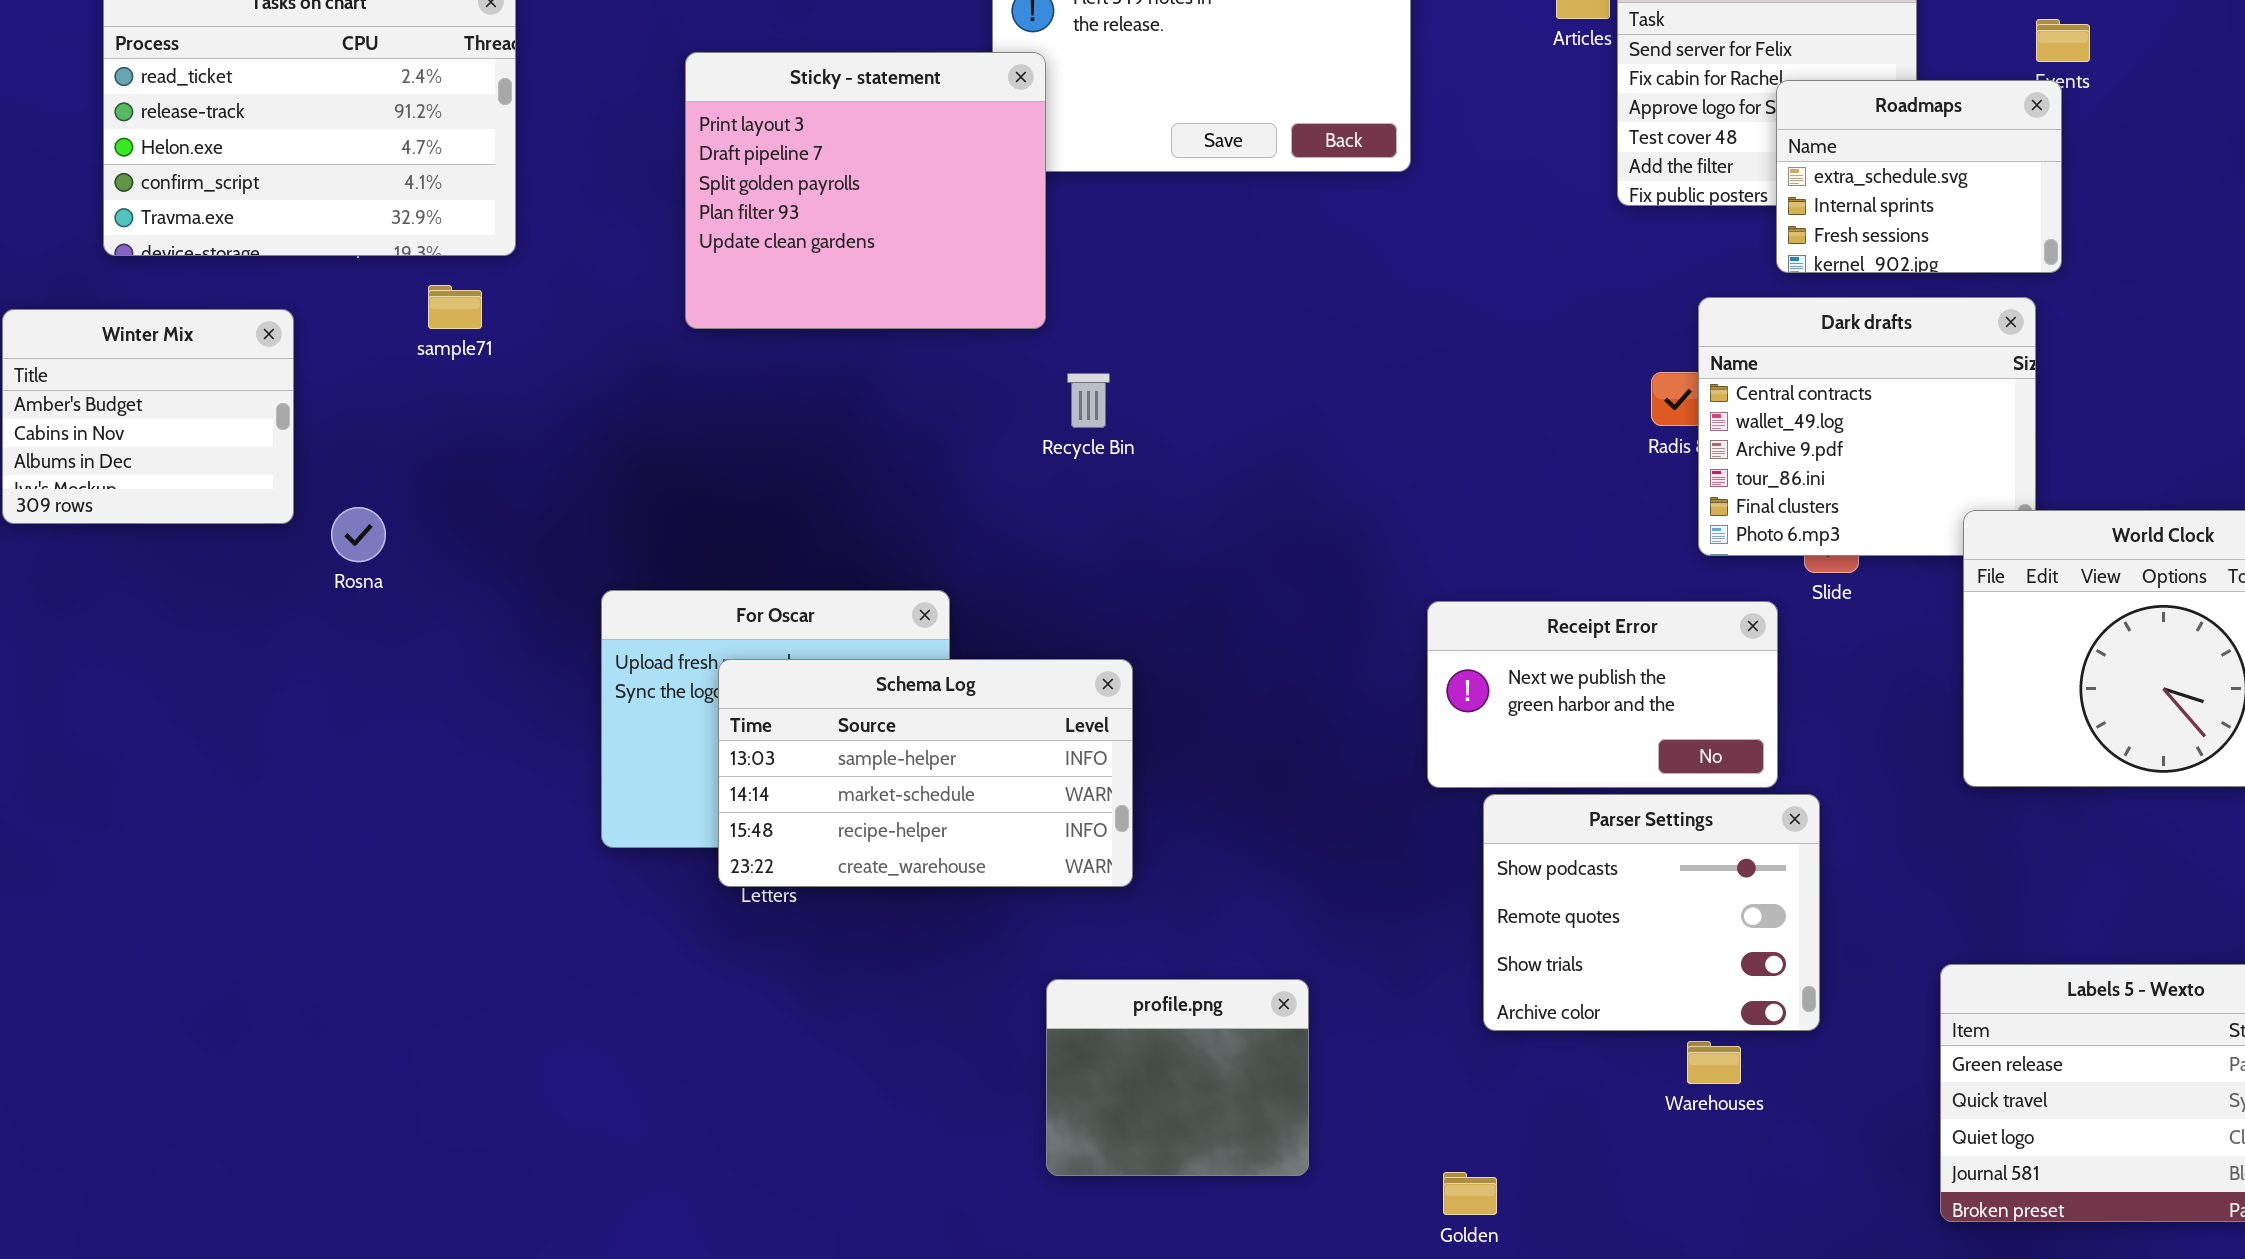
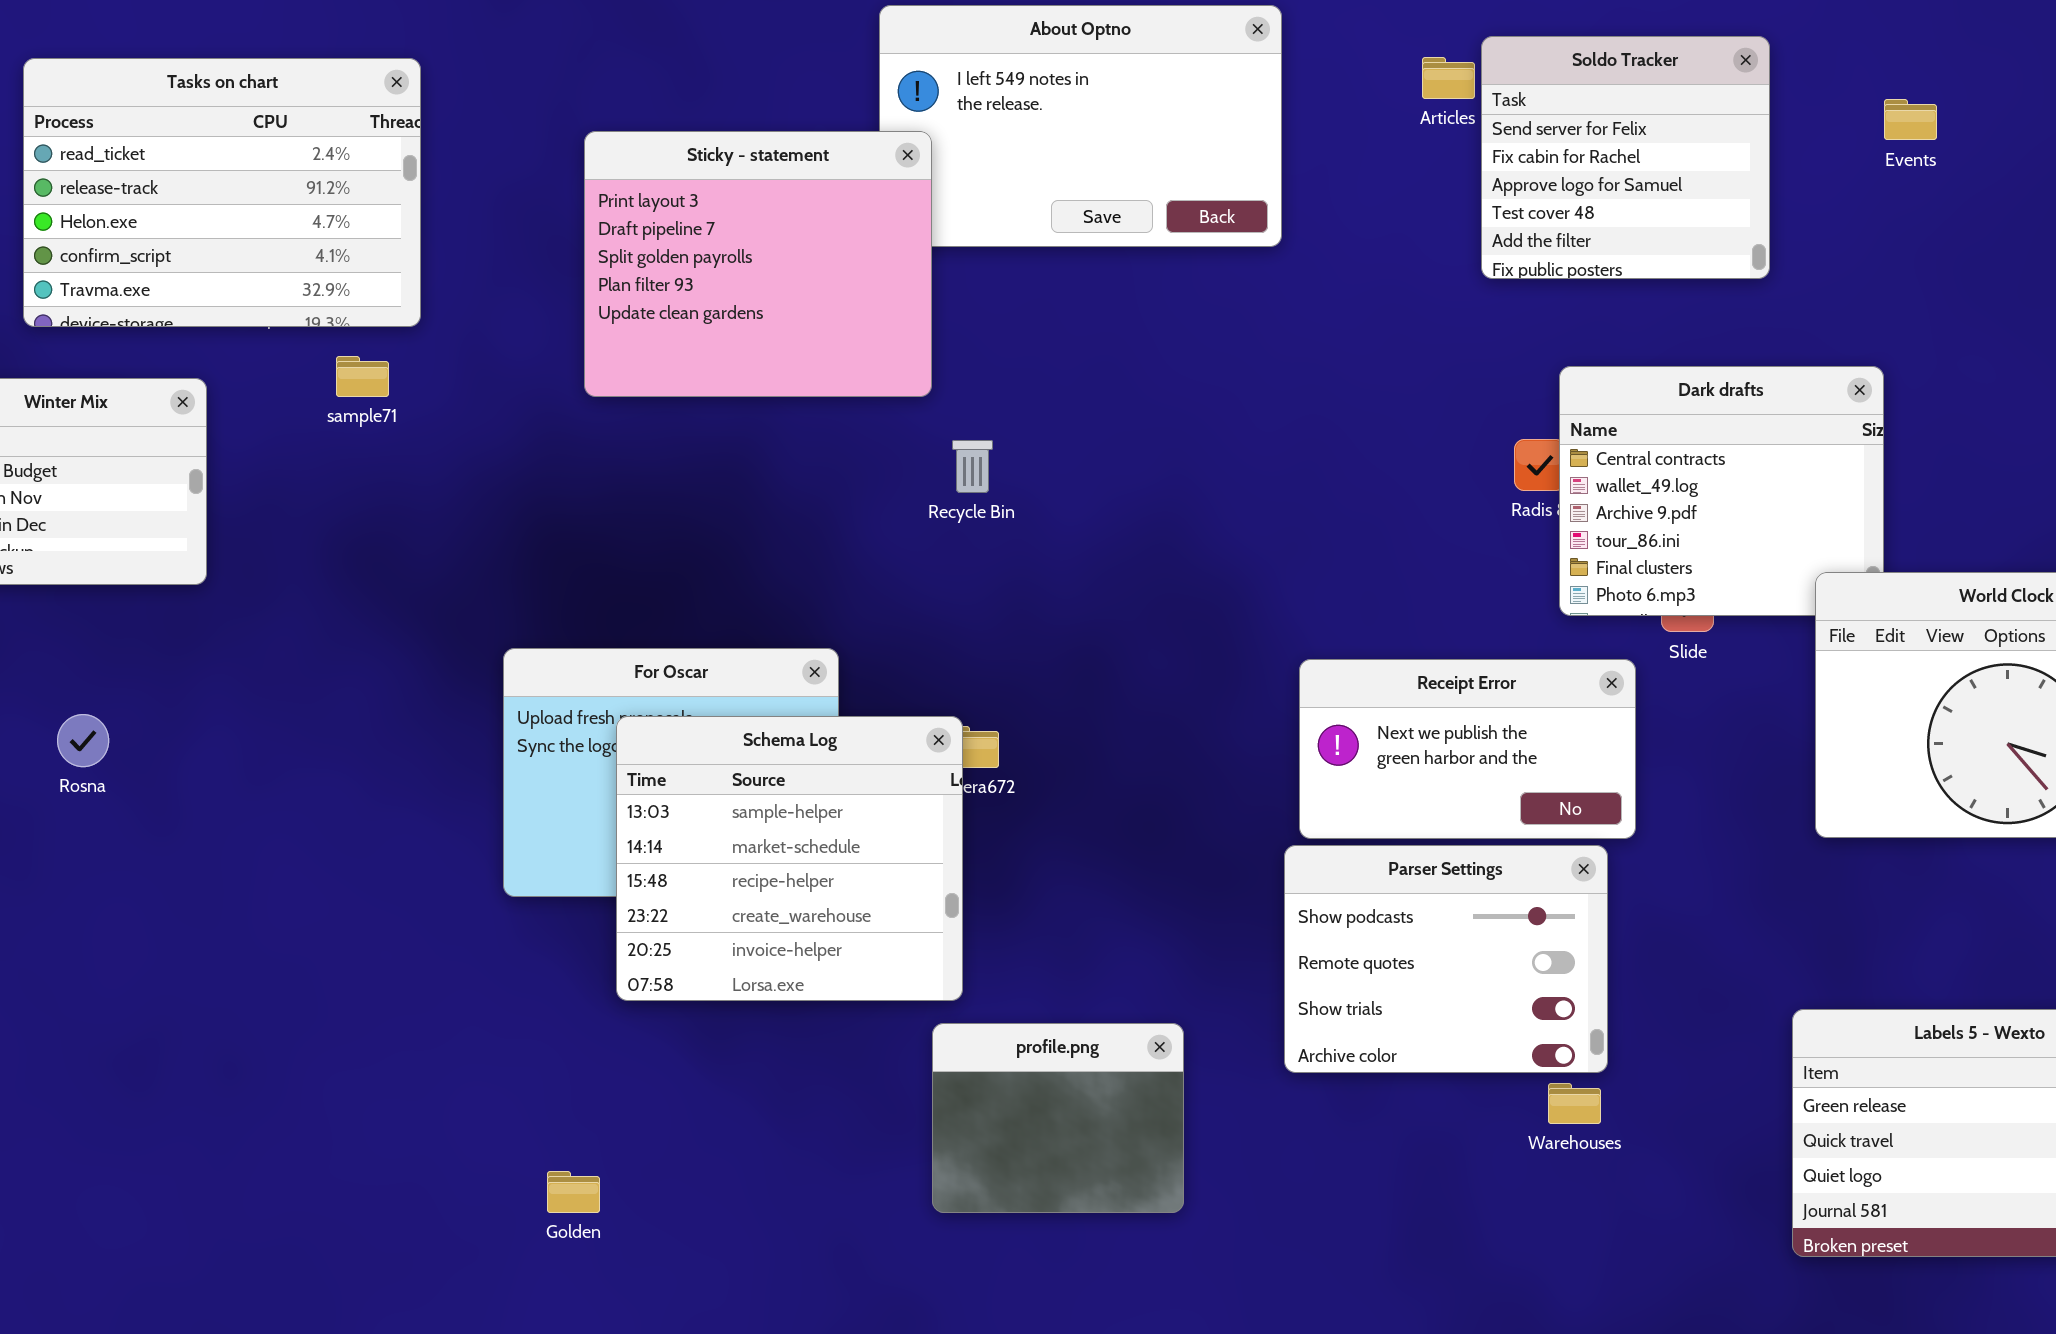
Roadmaps: [1776,80,2062,273] -> none, closed
Rosna: [331,507,386,562] -> [57,714,109,767], moved
Schema Log: [718,659,1133,887] -> [616,716,963,1001], resized
Parser Settings: [1483,794,1820,1031] -> [1284,845,1608,1073], moved
Golden: [1443,1172,1497,1215] -> [547,1171,600,1213], moved

